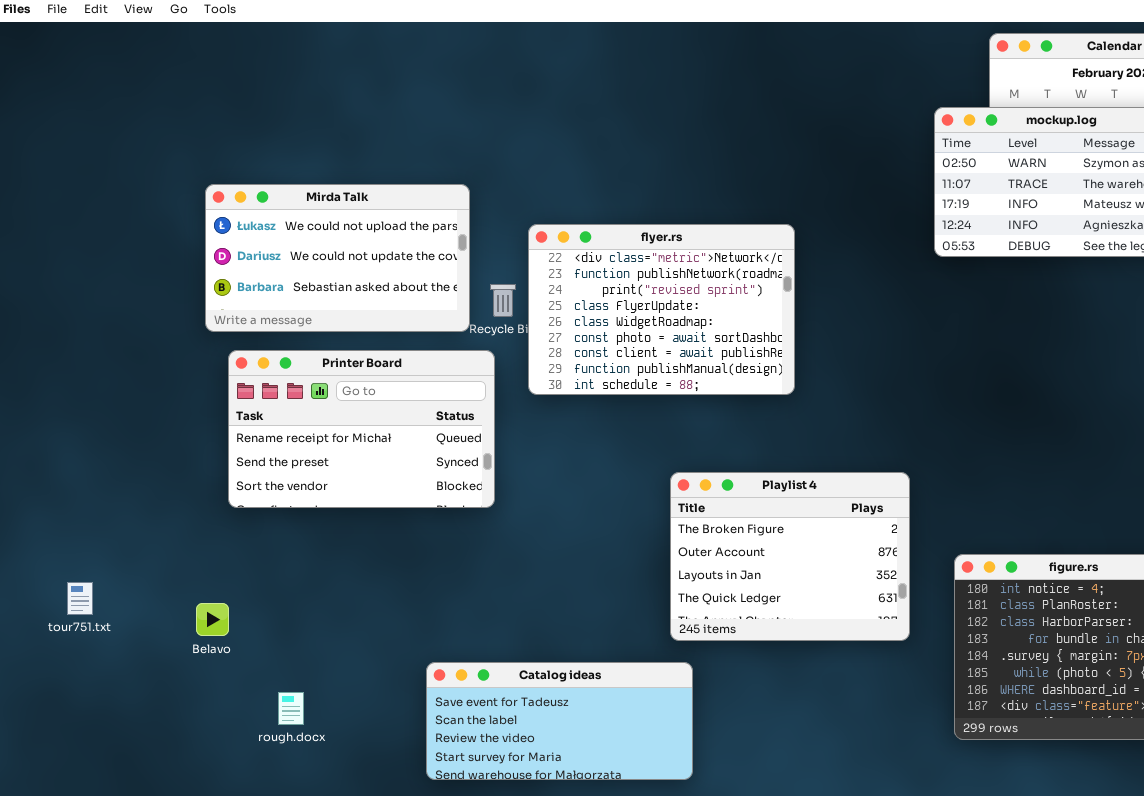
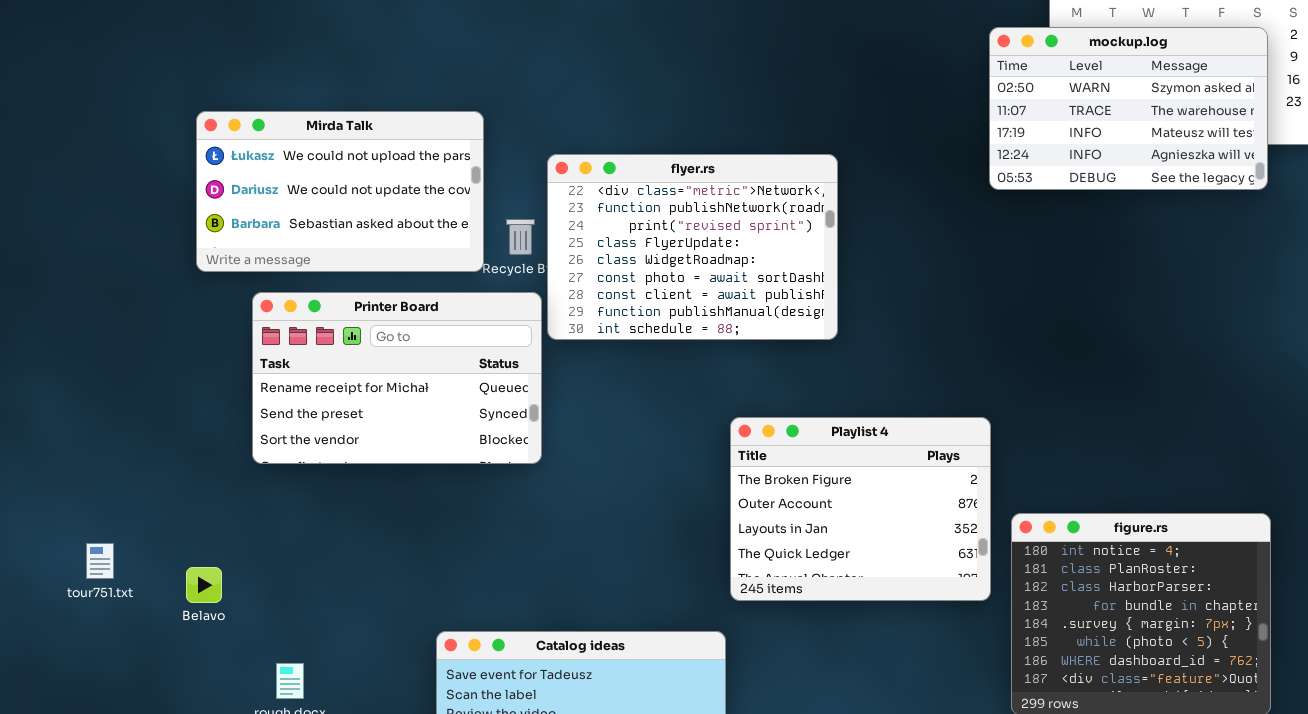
Printer Board: [228,350,495,508] -> [252,292,542,464], moved
Playlist 4: [670,472,910,641] -> [730,417,991,601], moved
tour751.txt: [67,582,93,615] -> [86,543,114,579], moved

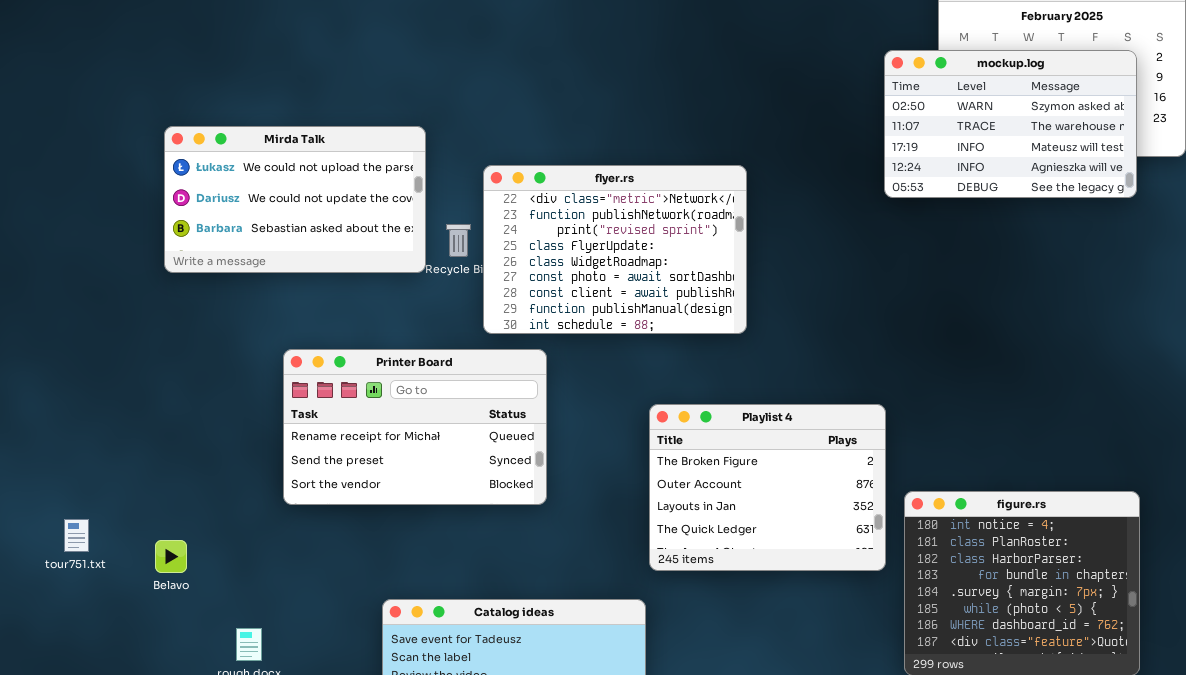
Printer Board: [252,292,542,464] -> [283,349,547,505], moved

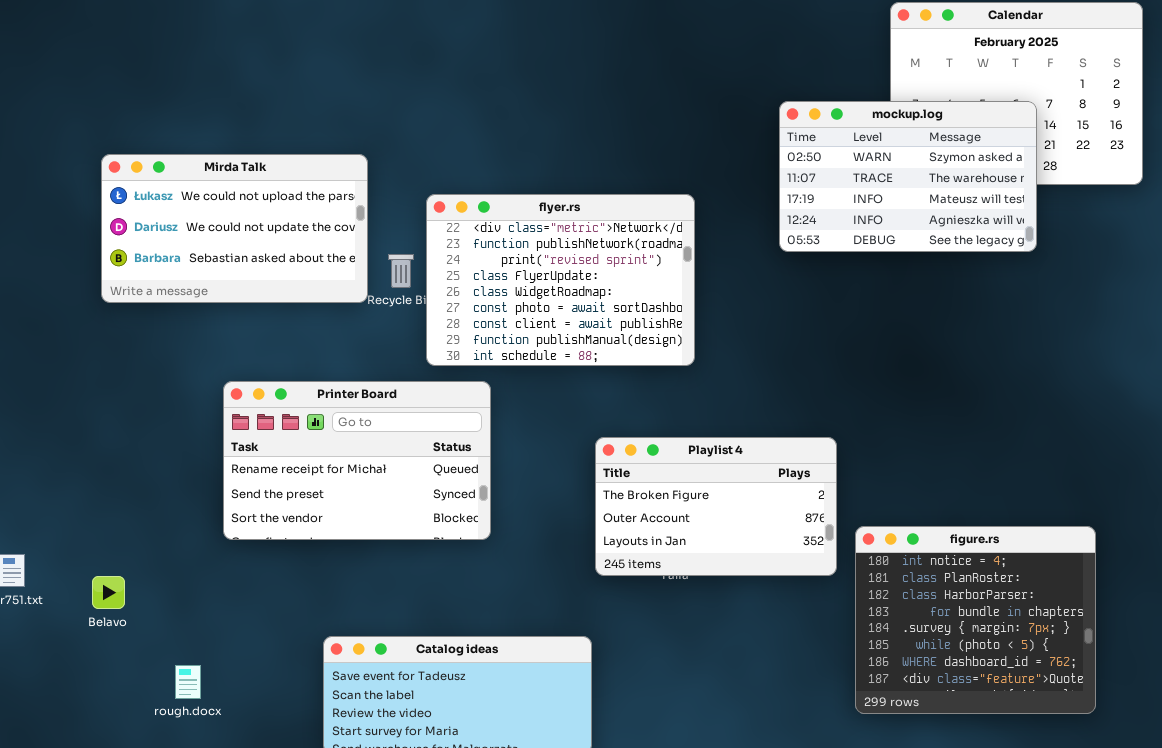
mockup.log: [884,50,1137,198] -> [779,101,1037,252], moved
Playlist 4: [649,404,886,571] -> [595,437,837,576], resized

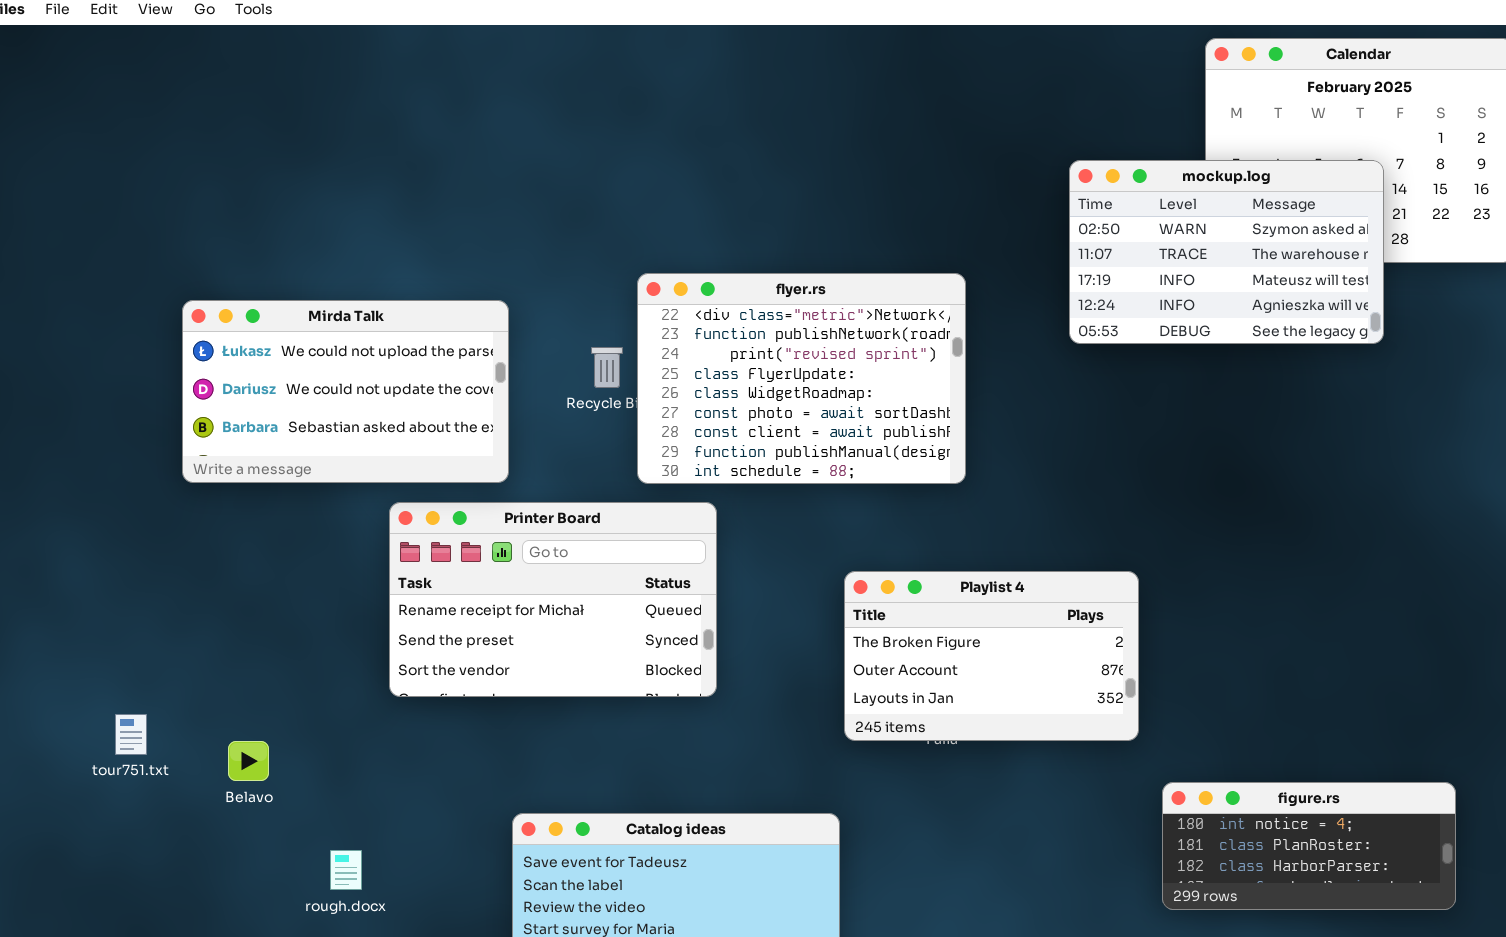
Mirda Talk: [101,154,368,303] -> [182,300,509,483], moved
figure.rs: [855,526,1096,714] -> [1162,782,1456,910], resized

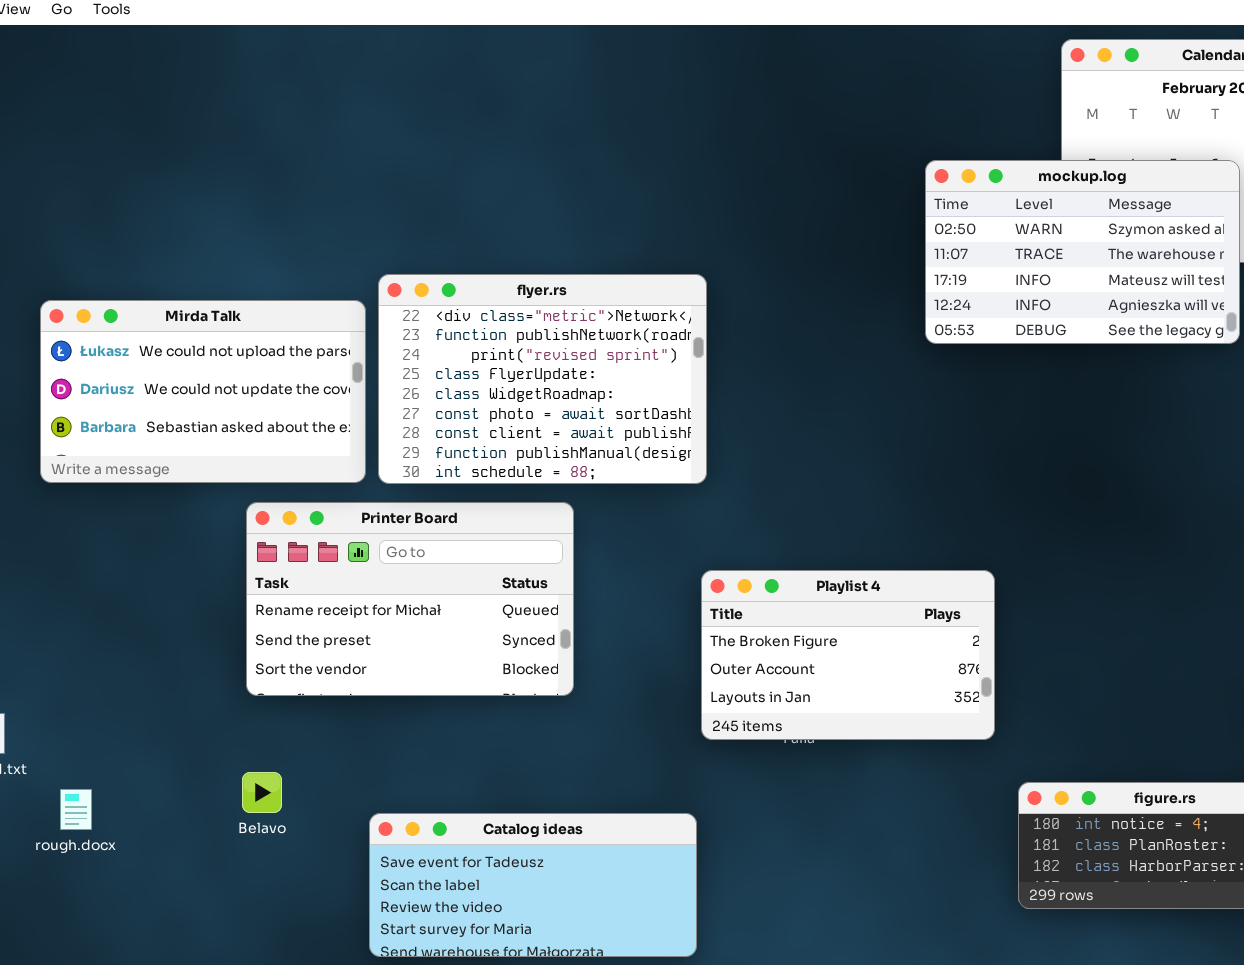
flyer.rs: [637,273,966,484] -> [378,274,707,484], moved
Belavo: [228,741,269,781] -> [242,772,282,813], moved
rough.docx: [330,850,362,890] -> [60,789,92,830], moved

